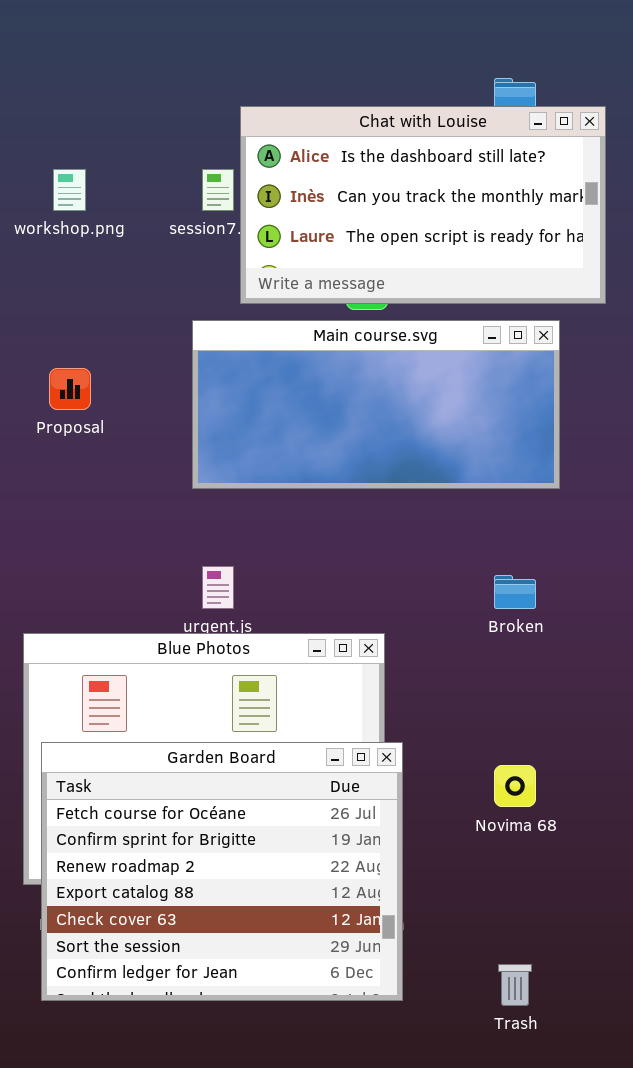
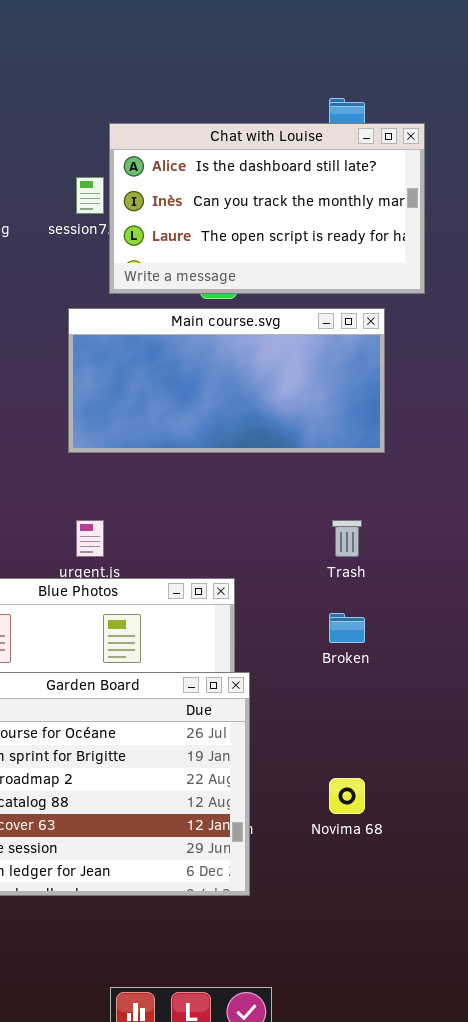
Broken: [494,575,536,609] -> [329,613,365,643], moved
Novima 68: [494,765,536,807] -> [329,778,365,814], moved
Trash: [498,964,532,1006] -> [332,520,362,557], moved

